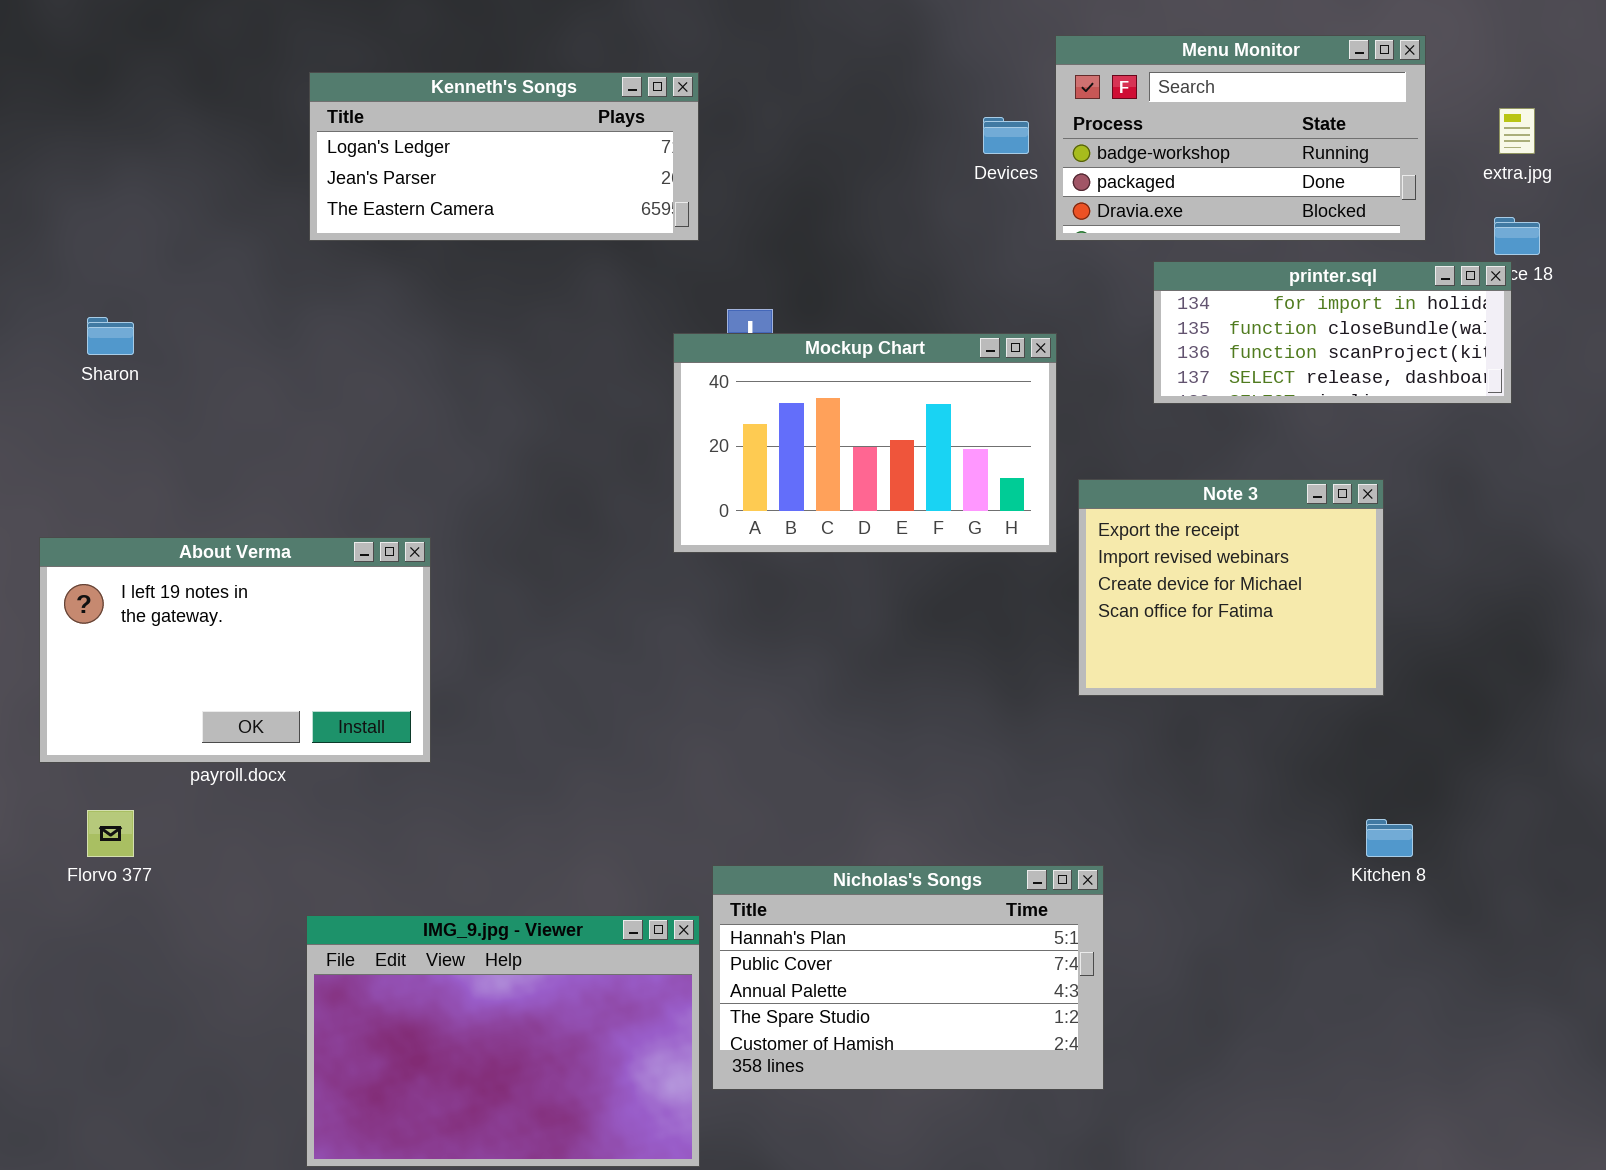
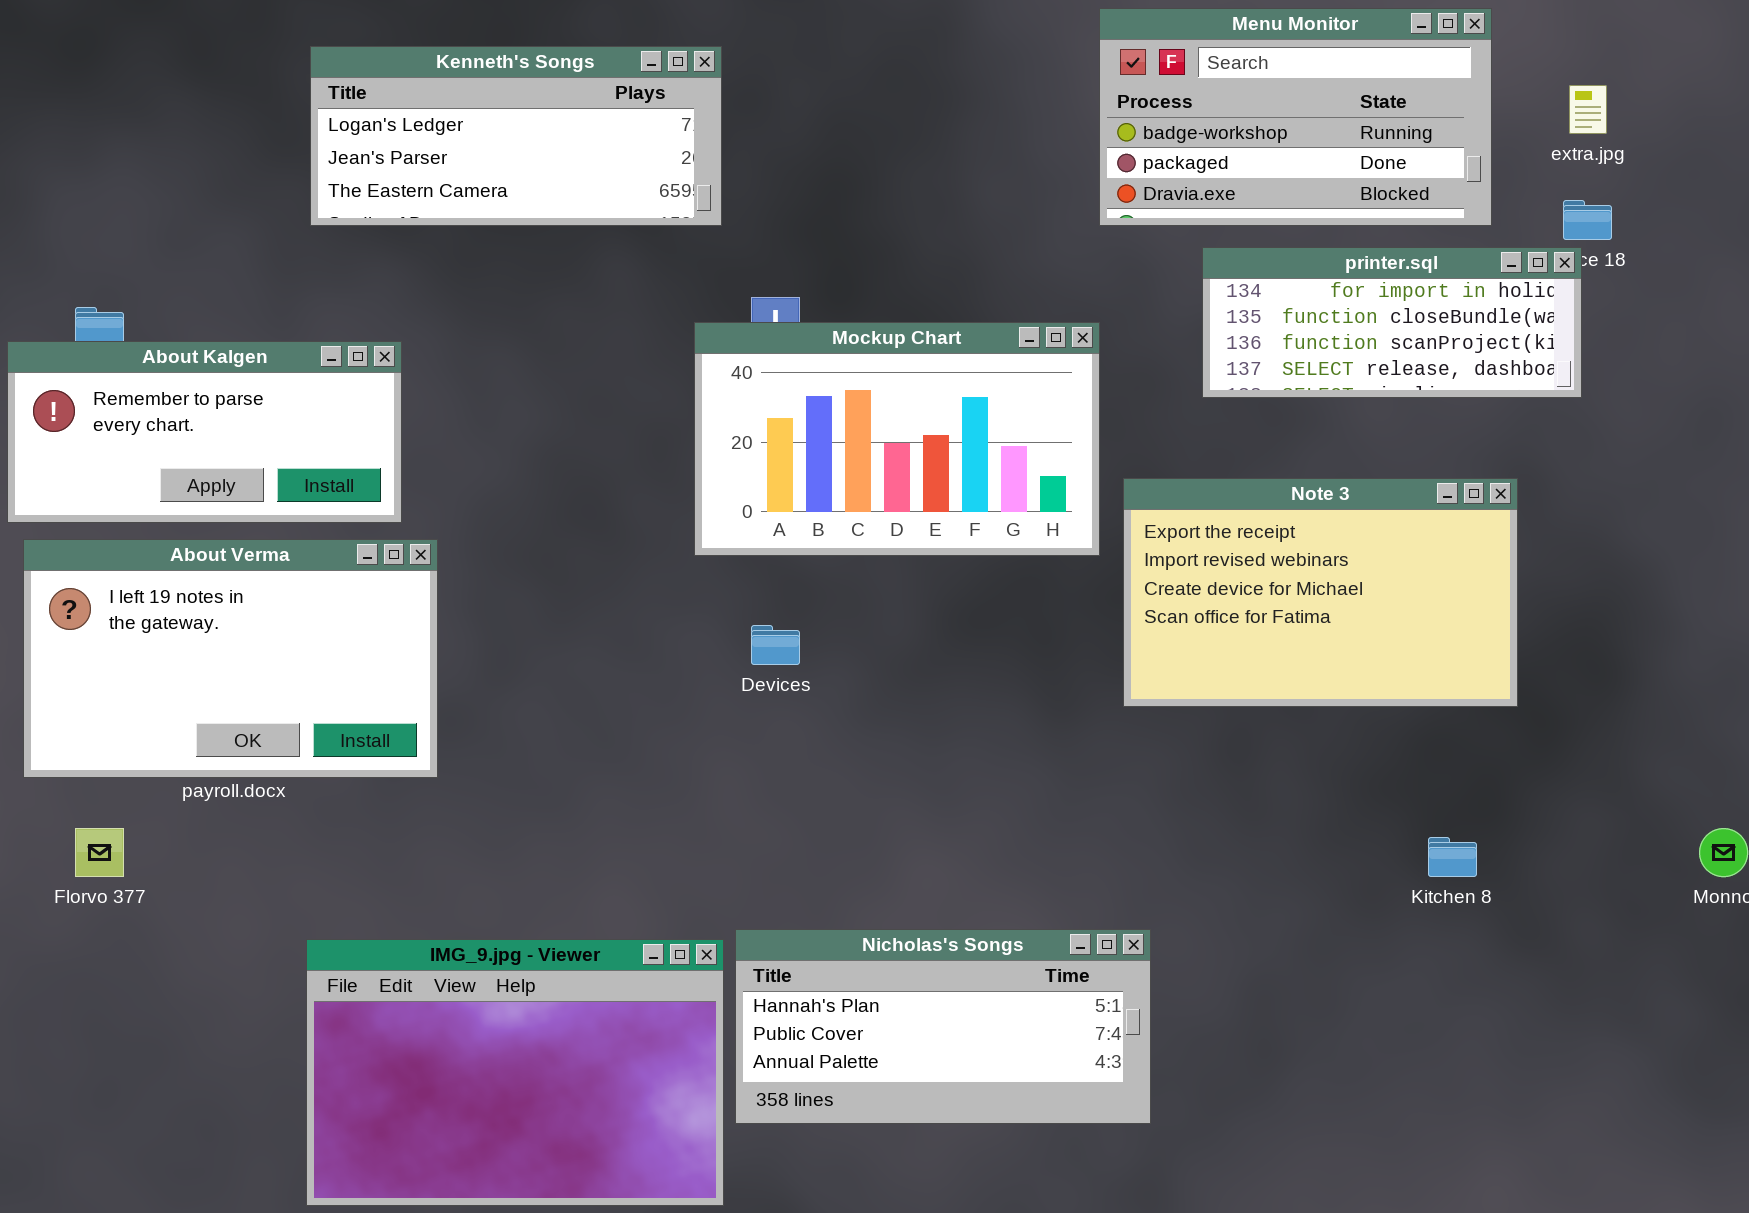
Devices: [983,117,1029,154] -> [751,625,800,665], moved
About Kalgen: none -> [7,341,402,523], opened
Note 3: [1078,479,1384,696] -> [1123,478,1518,707], resized
Nicholas's Songs: [712,865,1104,1090] -> [735,929,1151,1124], resized

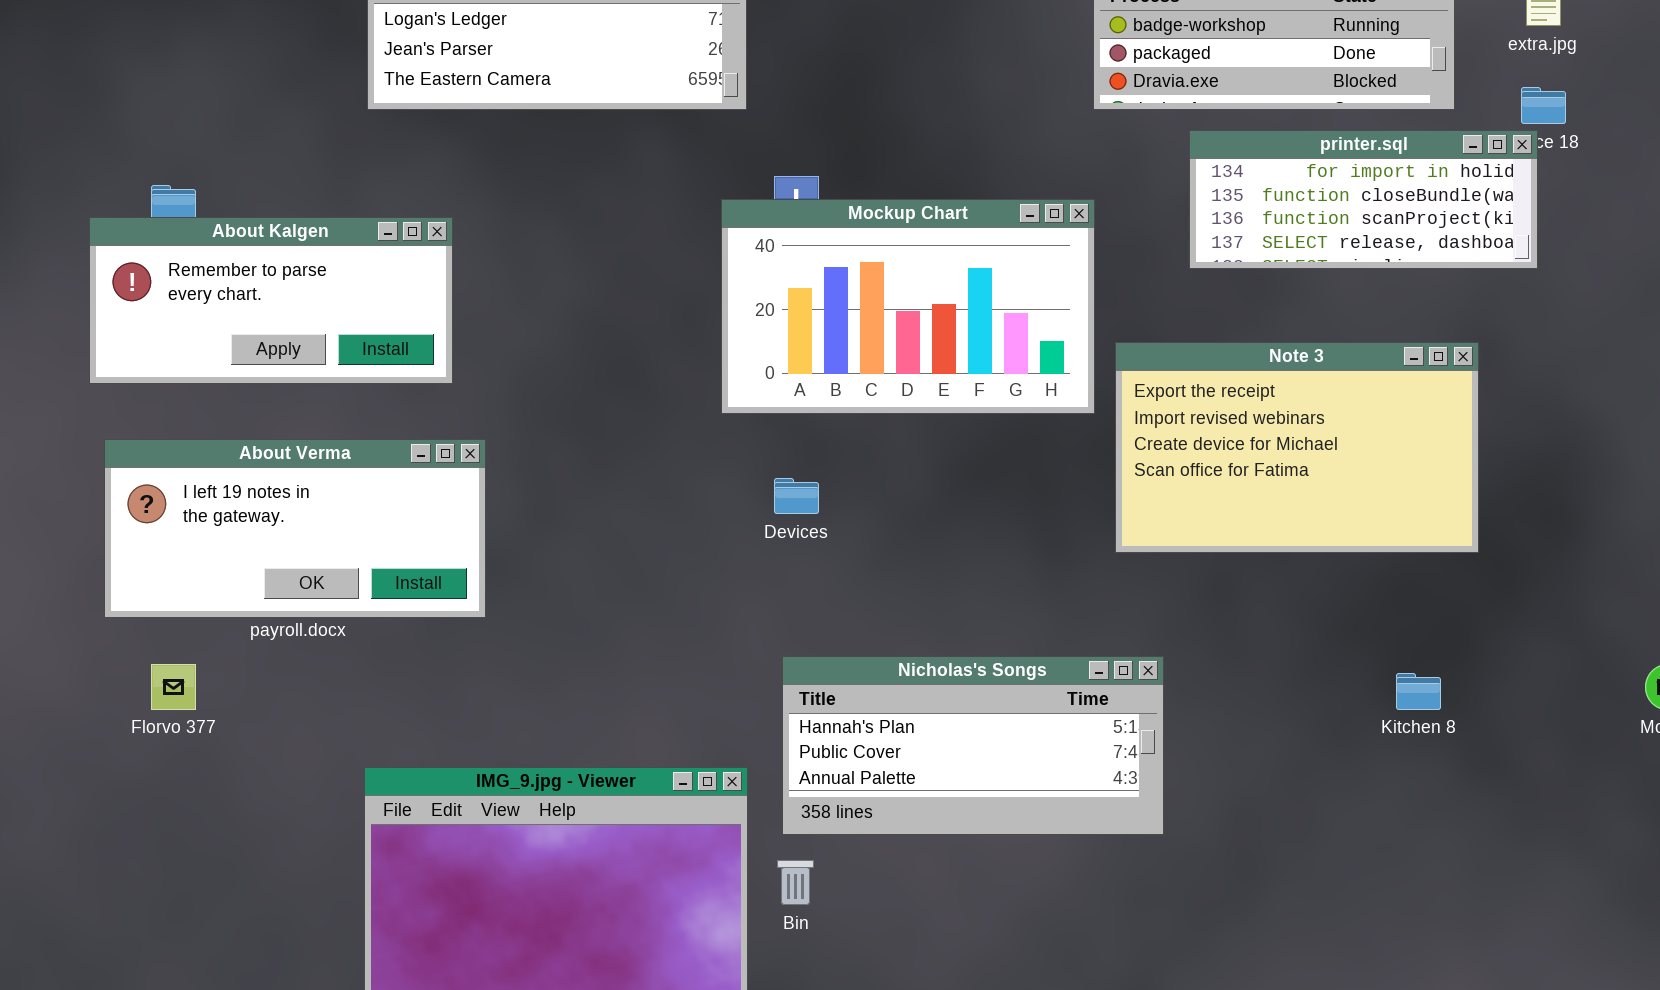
About Verma: [23,539,438,778] -> [104,439,486,618], resized
Nicholas's Songs: [735,929,1151,1124] -> [782,656,1164,835], moved

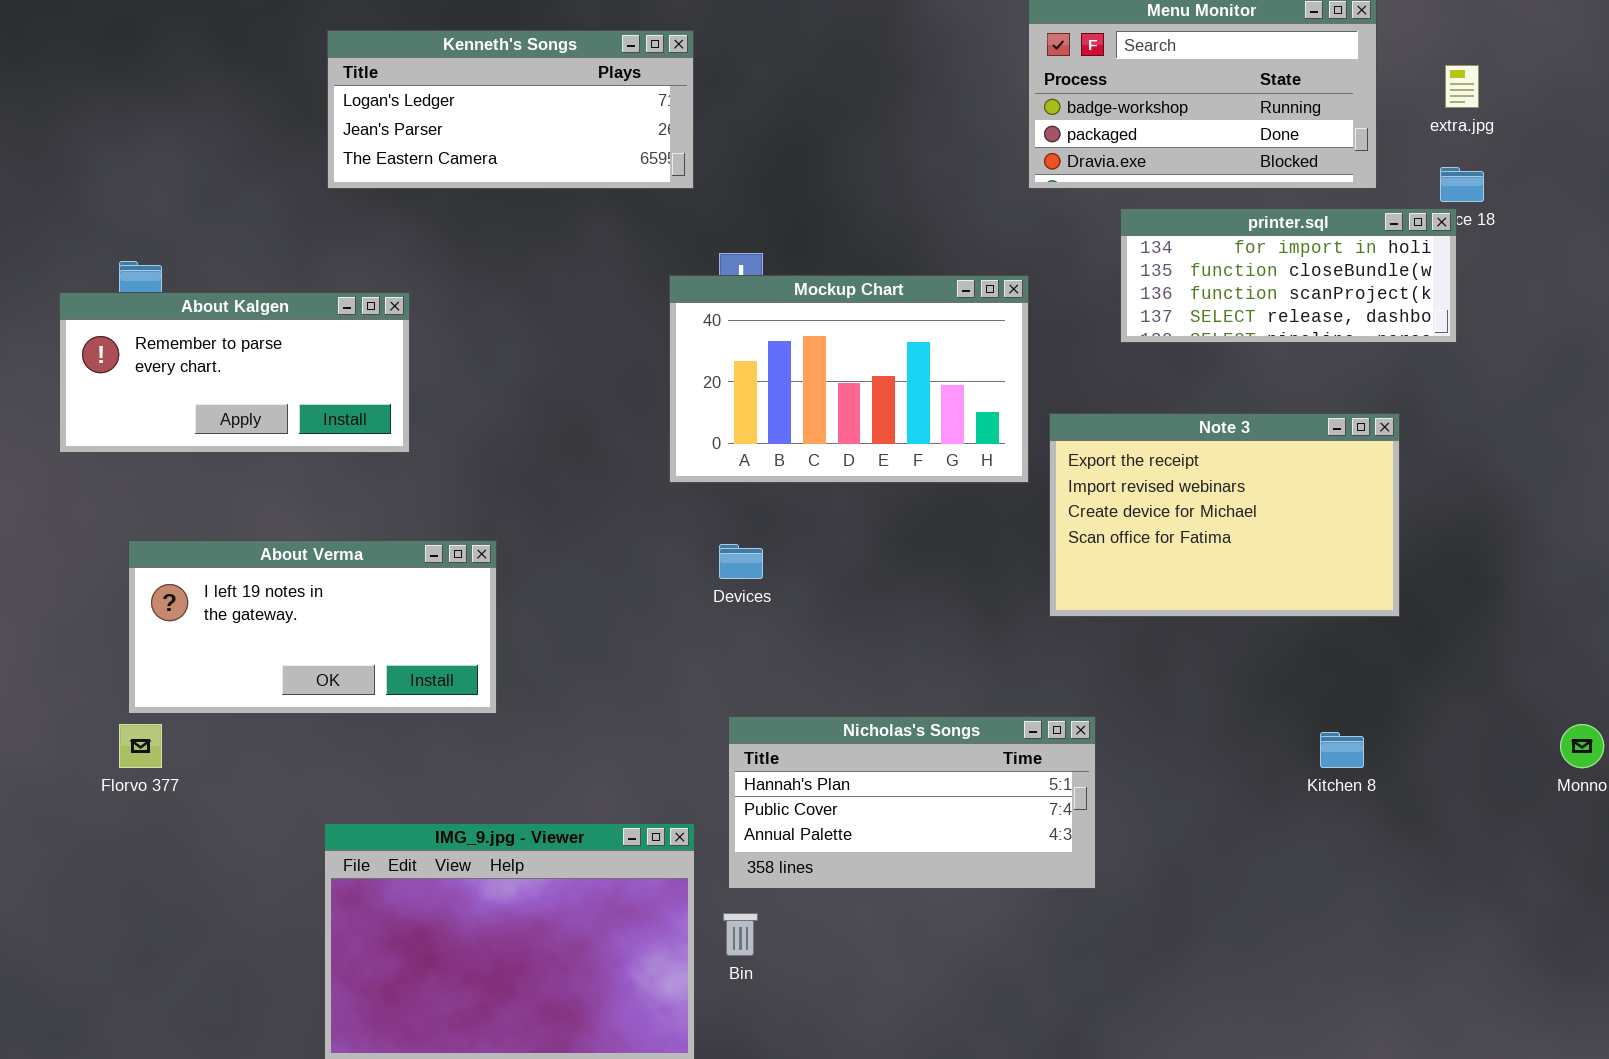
About Verma: [104,439,486,618] -> [128,540,497,714], moved

